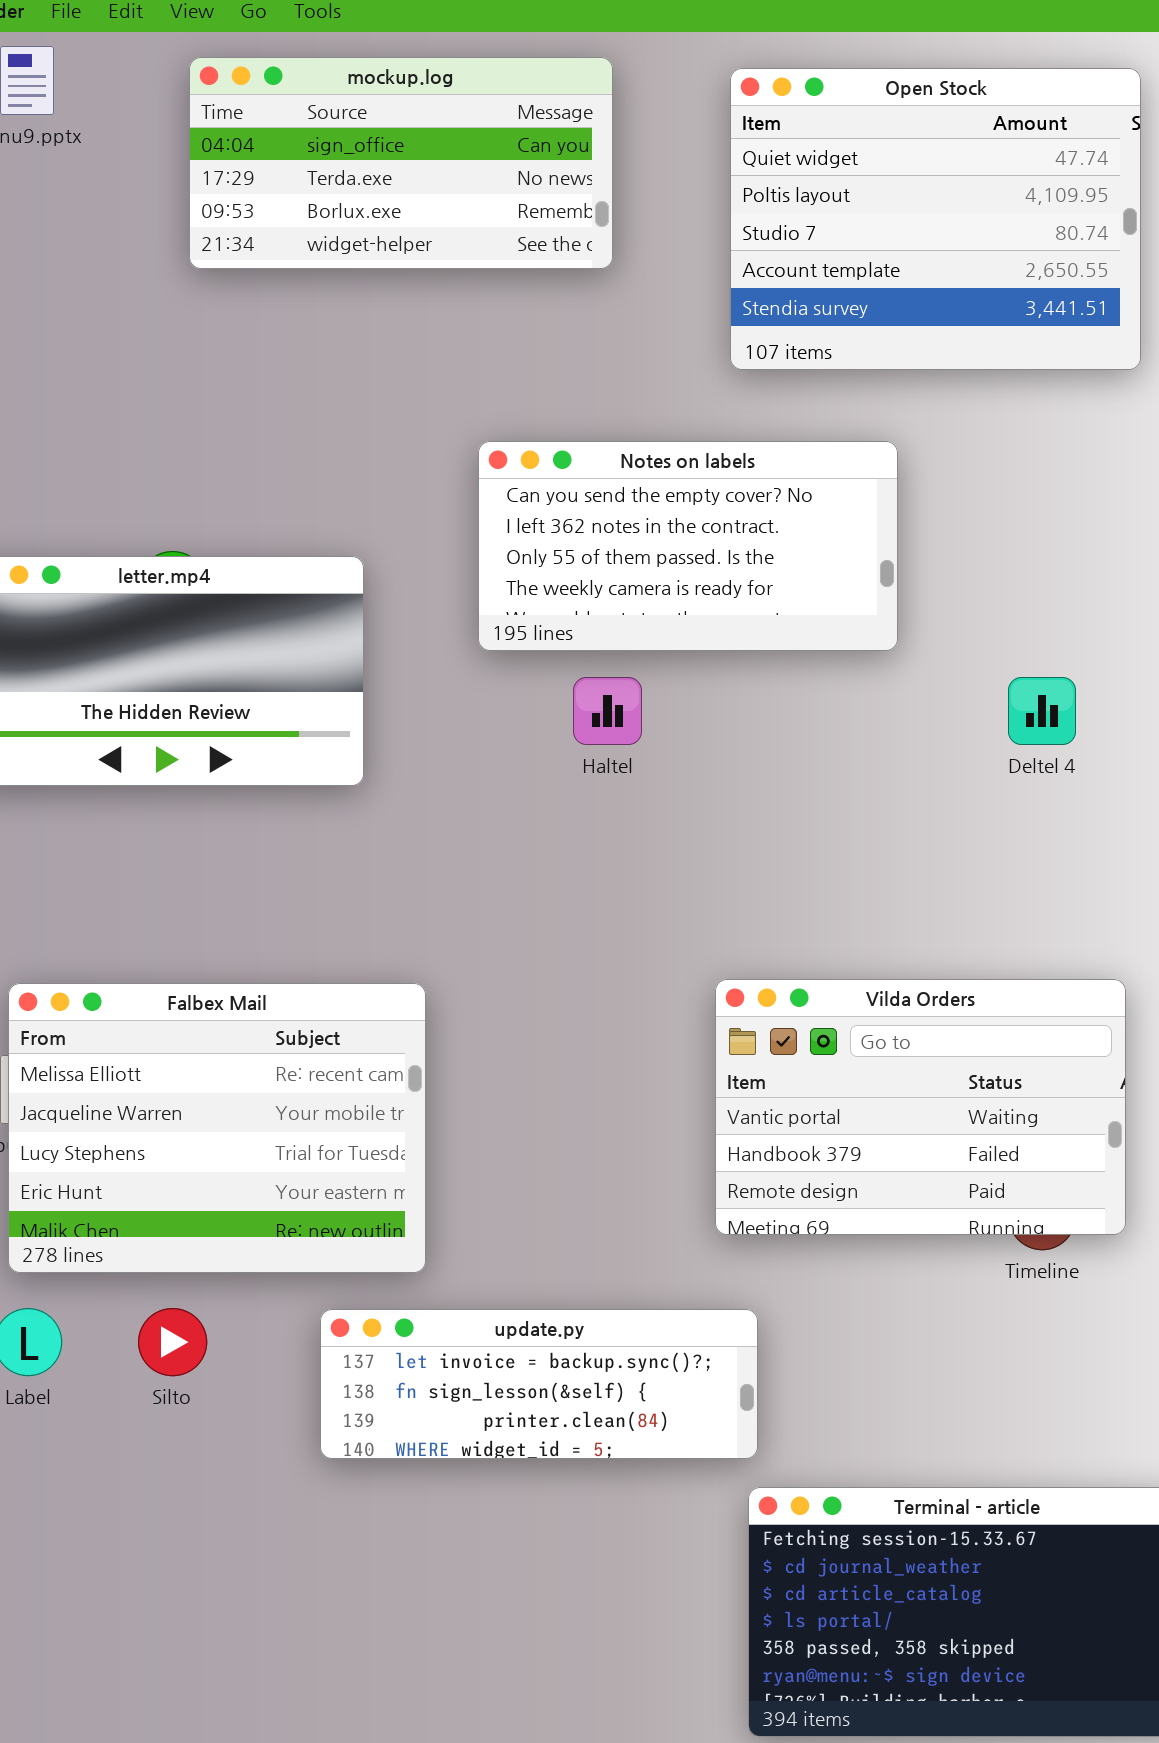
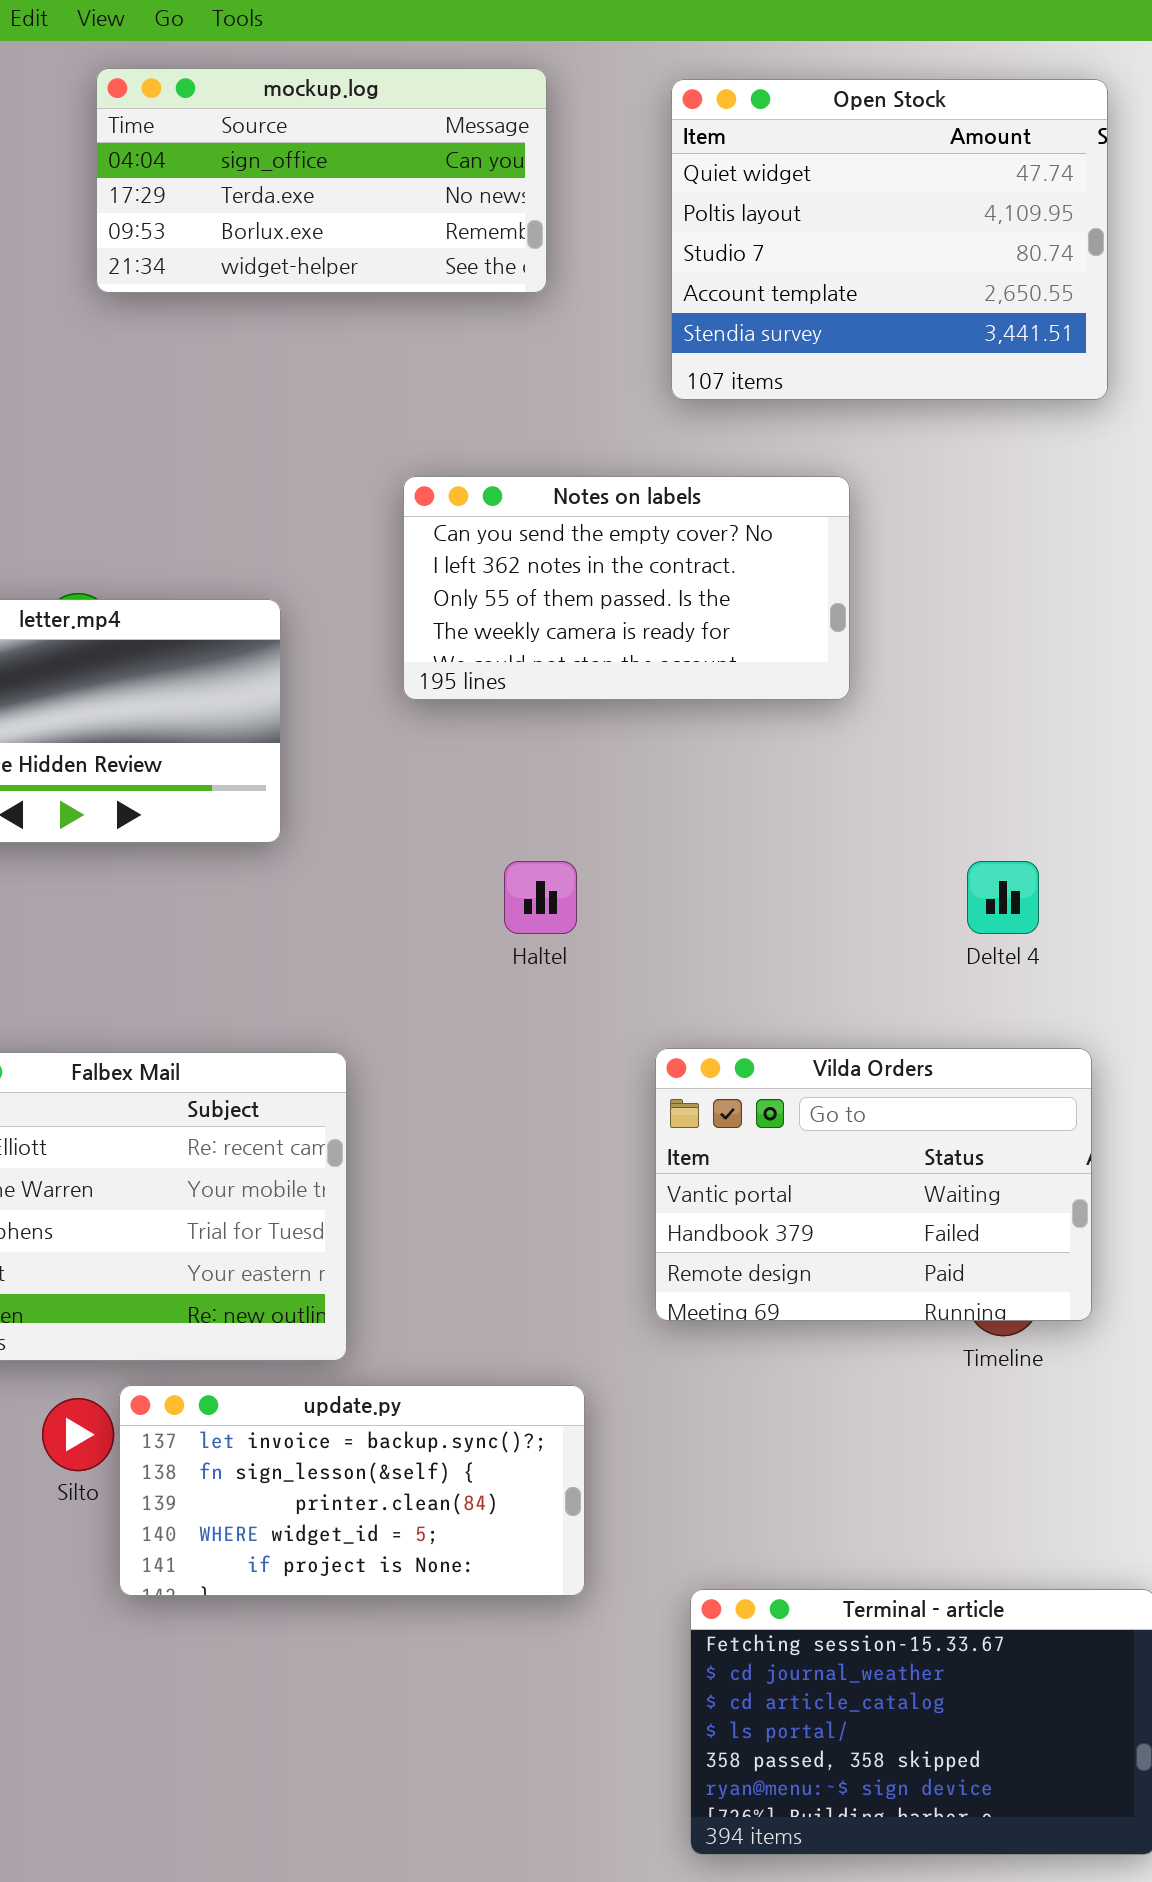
Haltel: [573,677,642,745] -> [504,861,577,934], moved
Deltel 4: [1008,677,1076,745] -> [967,861,1039,934], moved
update.py: [320,1309,758,1459] -> [119,1385,585,1596], moved, resized

